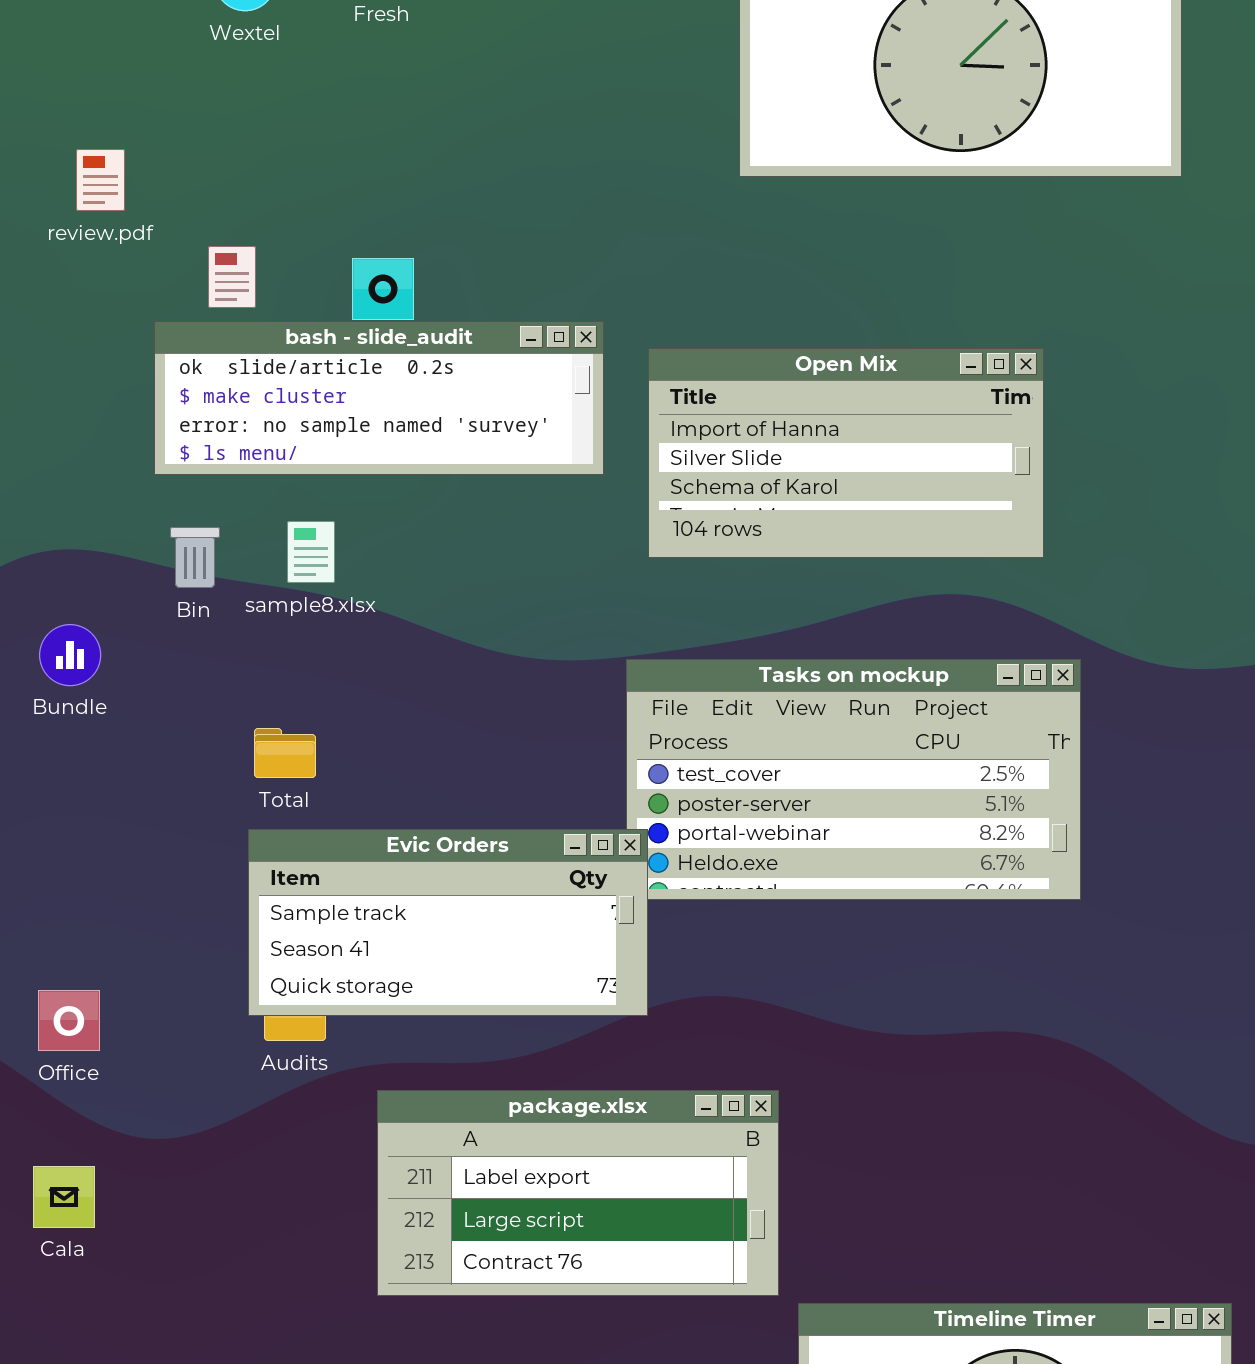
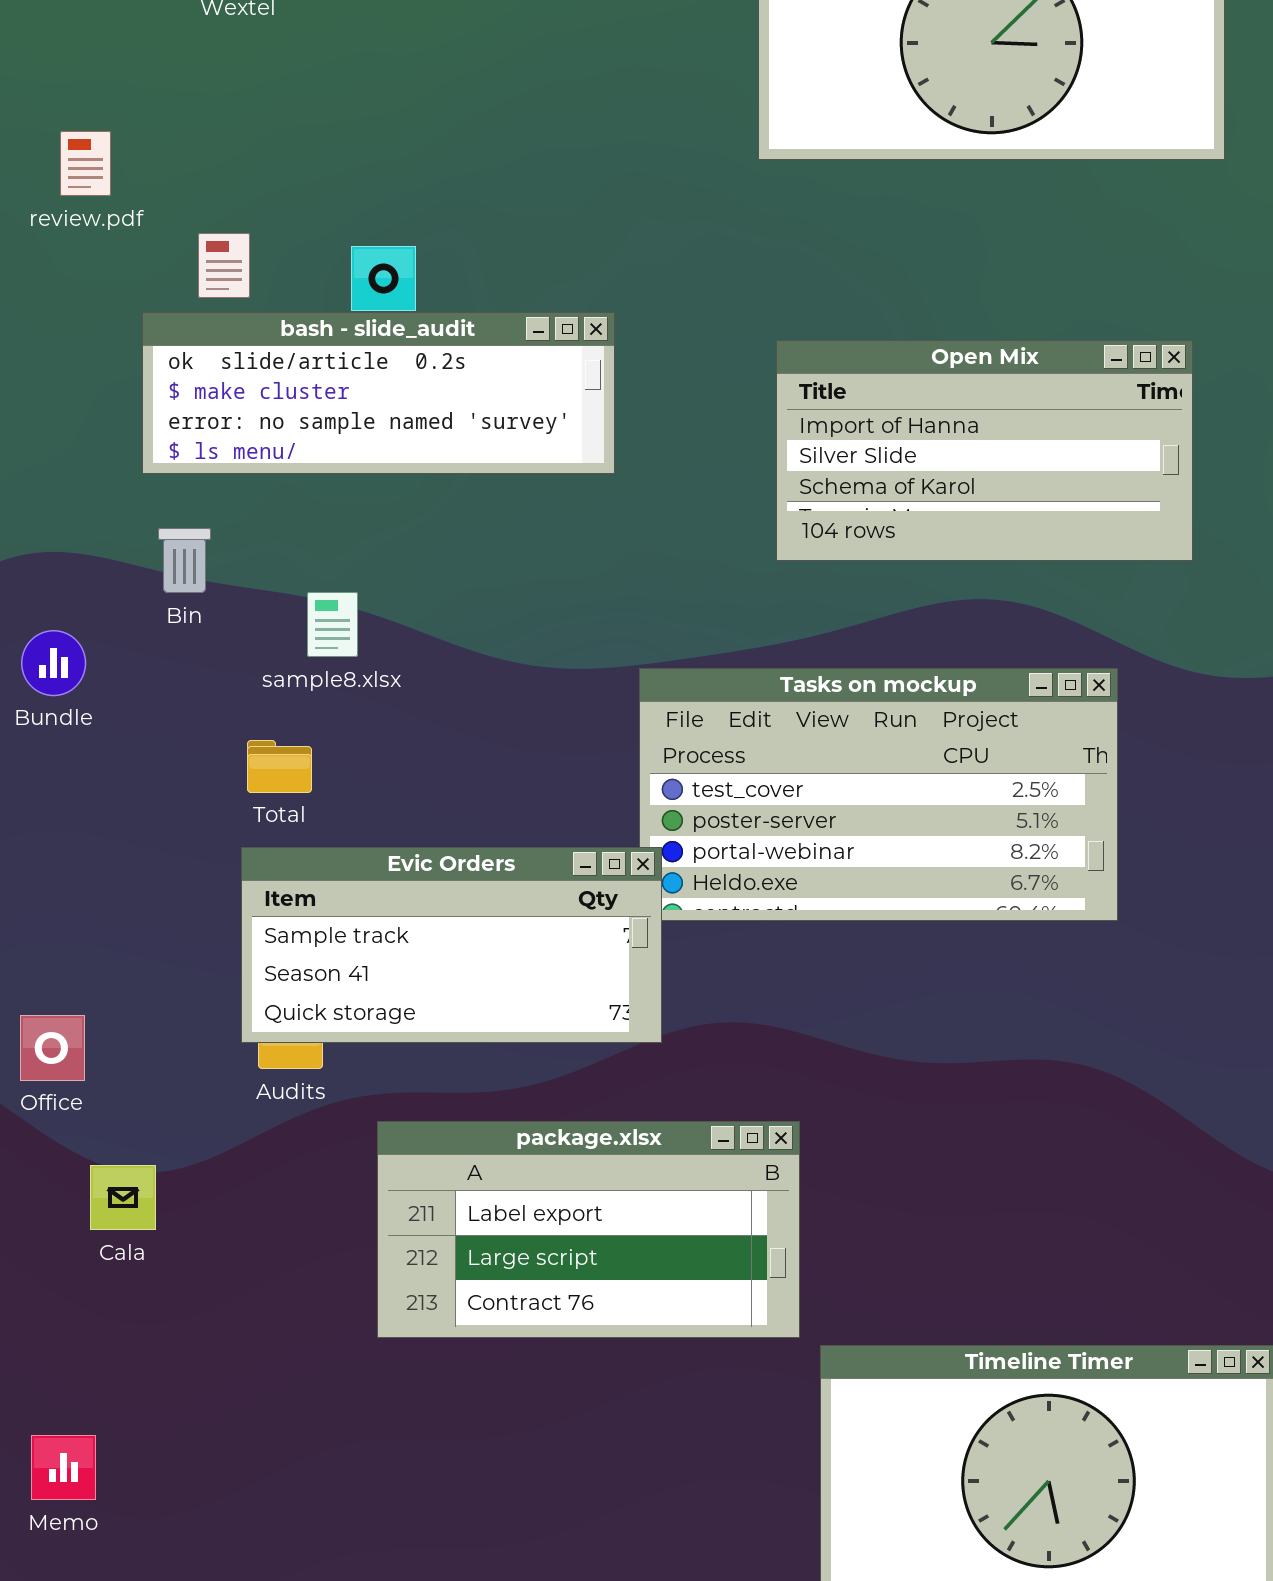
Open Mix: [648,348,1044,558] -> [776,340,1193,561], moved
sample8.xlsx: [287,521,335,583] -> [307,592,358,657], moved
Cala: [33,1166,95,1228] -> [90,1165,156,1230], moved

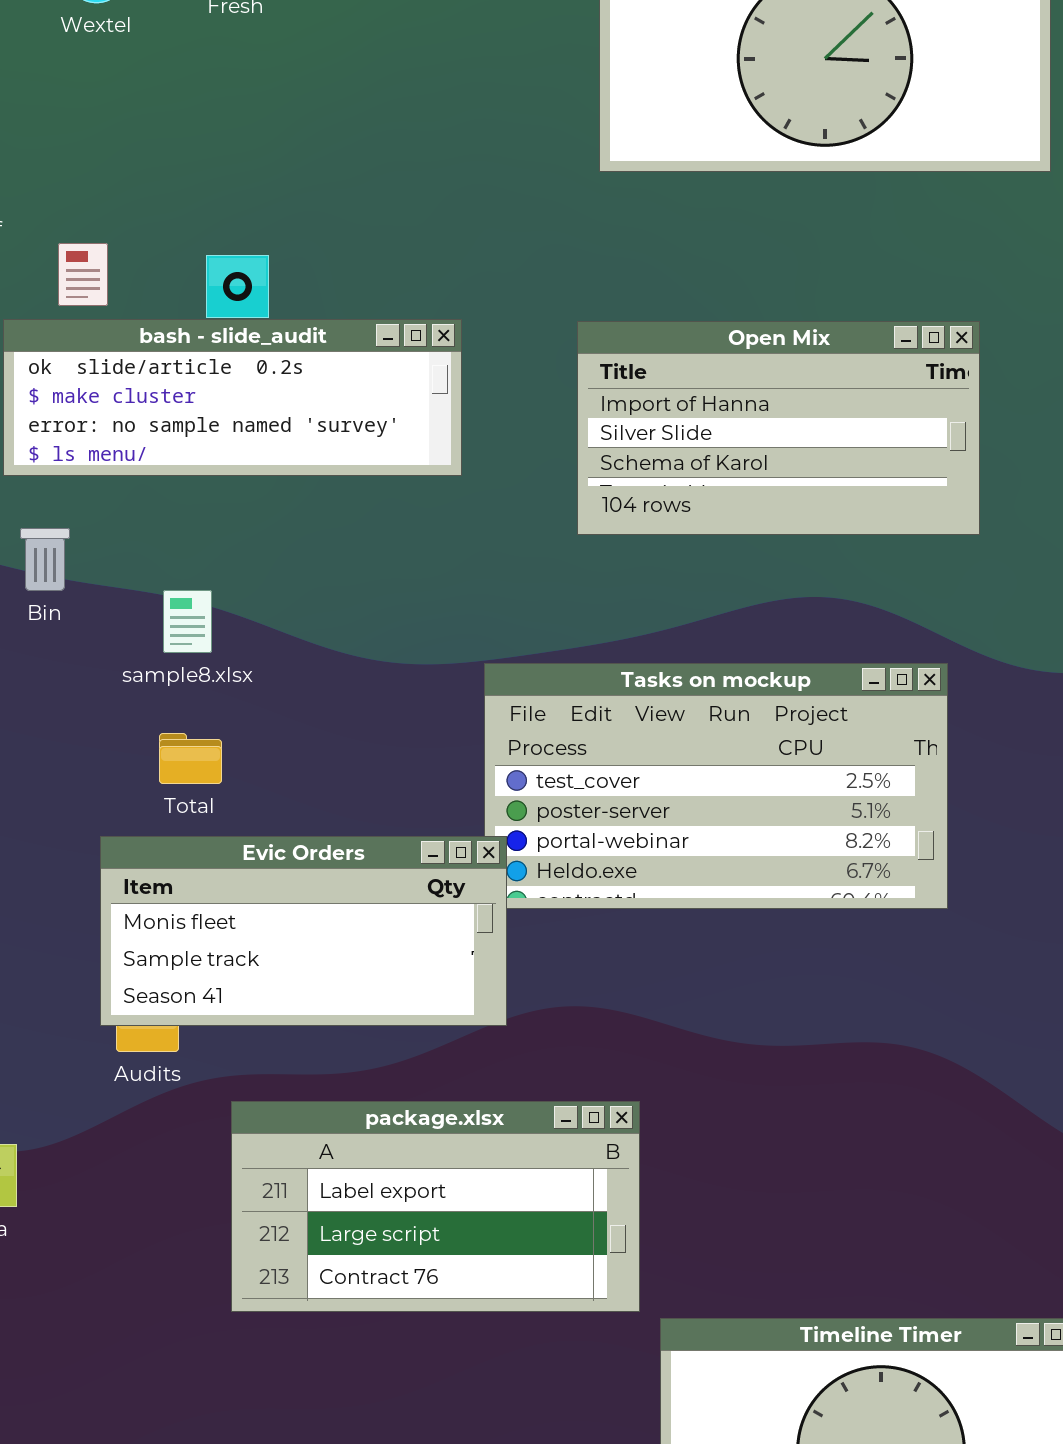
Open Mix: [776,340,1193,561] -> [577,321,980,535], moved
Total: [247,740,312,793] -> [159,733,222,784], moved
Evic Orders: [241,847,662,1043] -> [100,836,507,1026], scrolled up 1 row

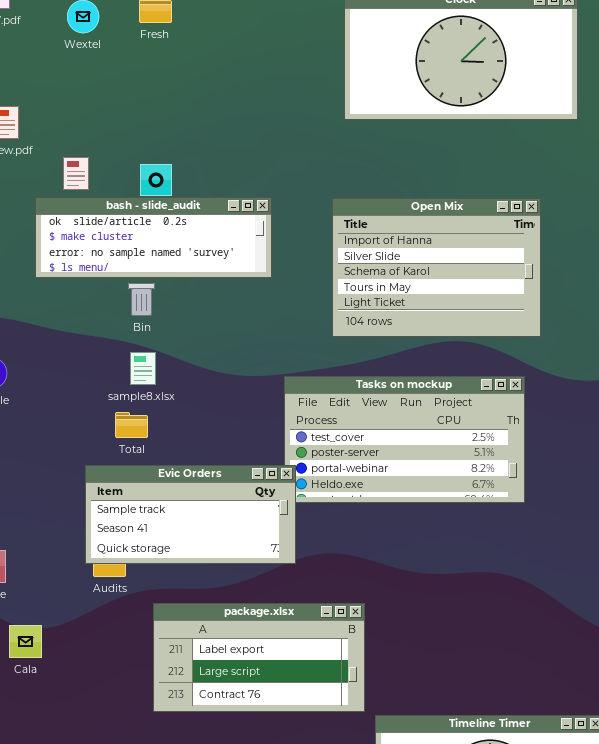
Open Mix: [577,321,980,535] -> [332,198,541,337], resized
Bin: [20,528,70,591] -> [128,283,155,316], moved
sample8.xlsx: [163,590,212,653] -> [130,352,156,385], moved
Evic Orders: [100,836,507,1026] -> [85,465,296,564], scrolled down 1 row

